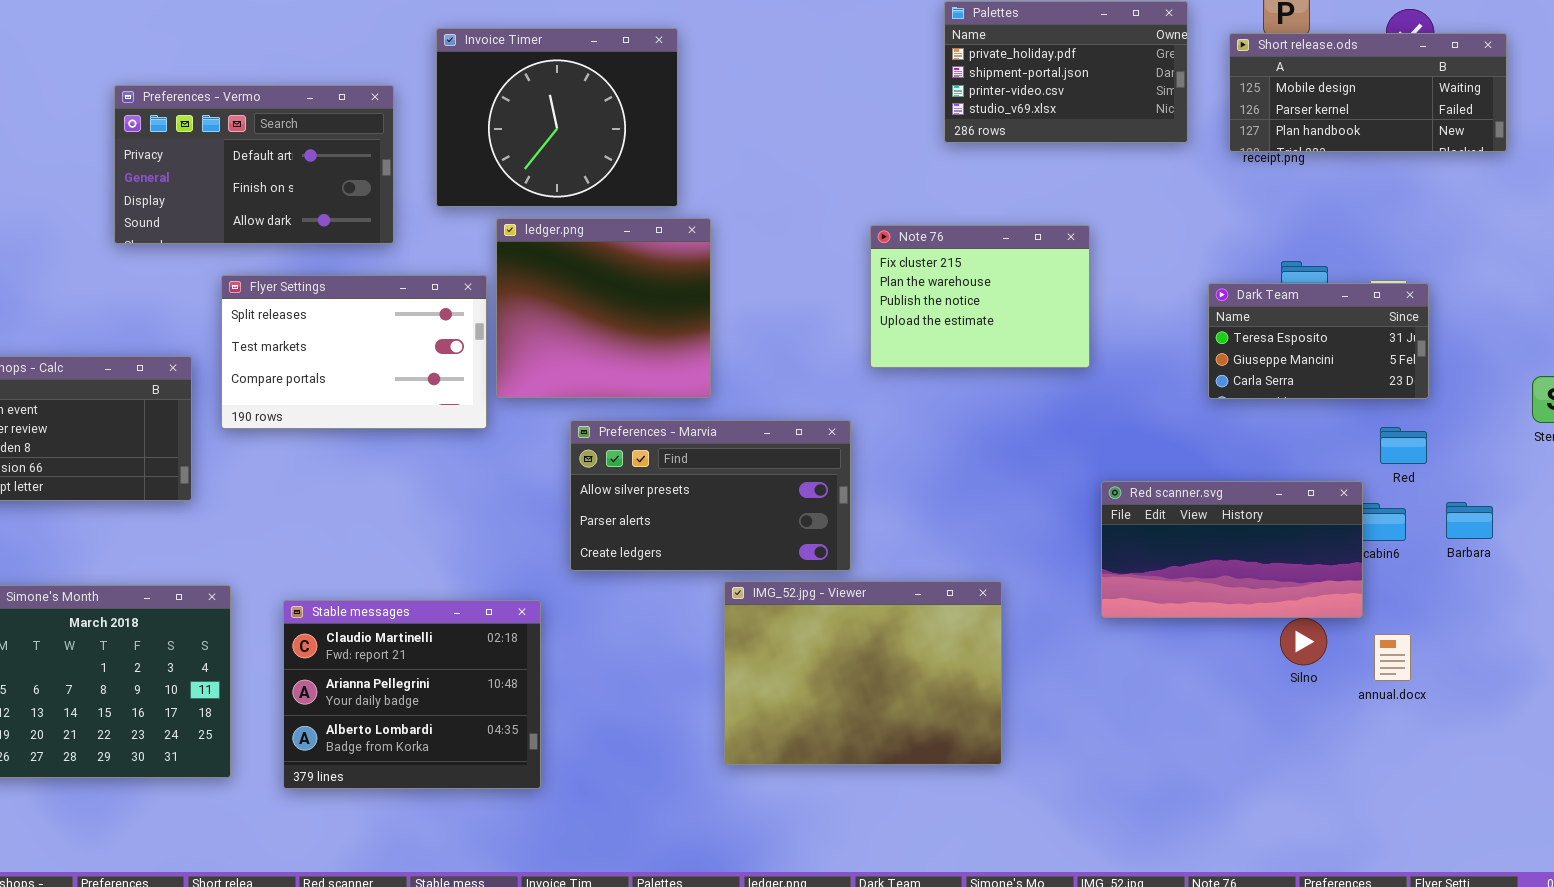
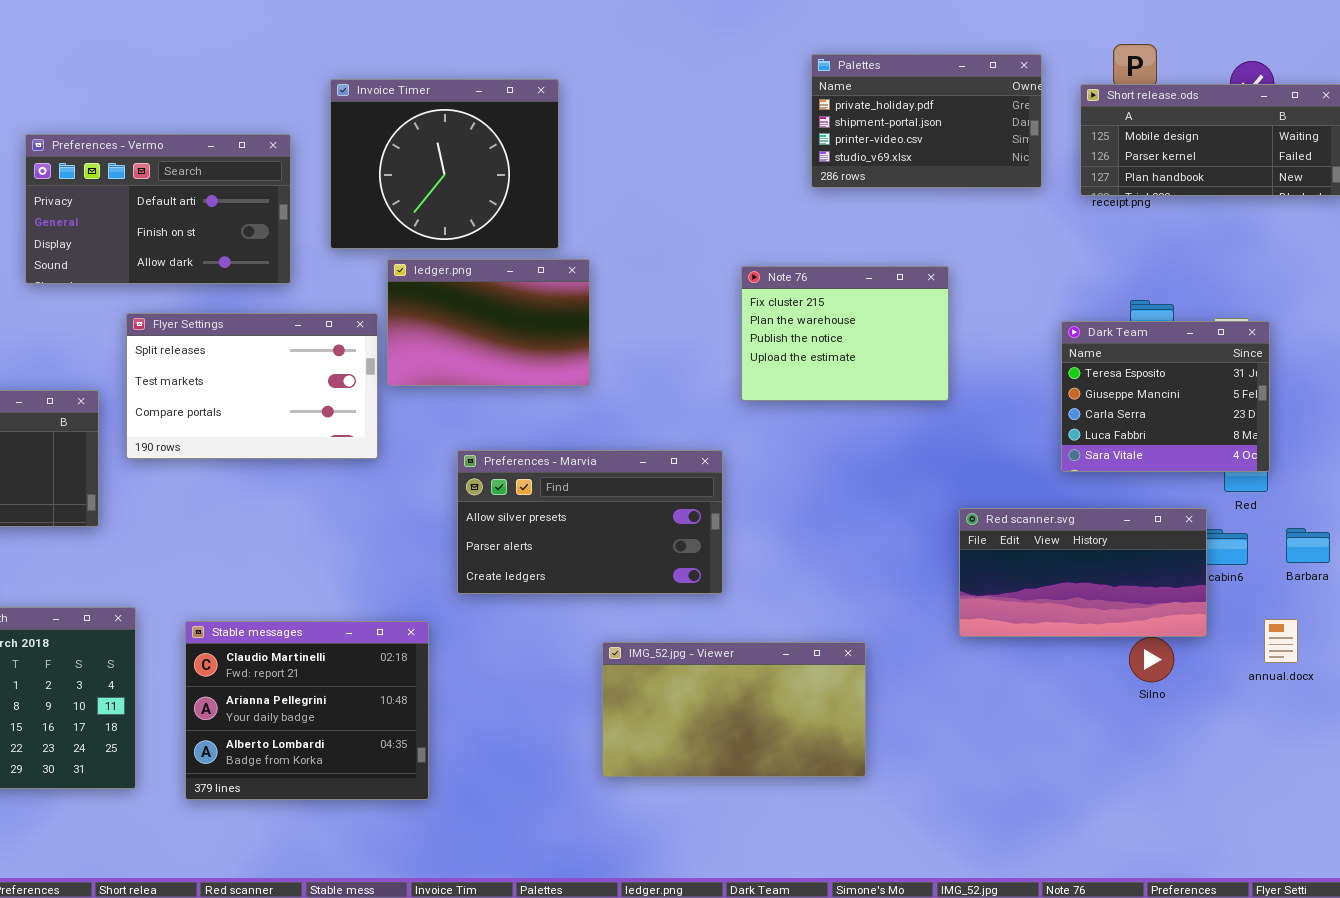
ledger.png: [496,218,711,398] -> [387,259,590,386], resized
Dark Team: [1208,283,1429,399] -> [1061,321,1270,472], resized
IMG_52.jpg - Viewer: [724,581,1002,765] -> [602,642,866,777], resized
annual.docx: [1374,634,1411,681] -> [1264,619,1298,663], moved

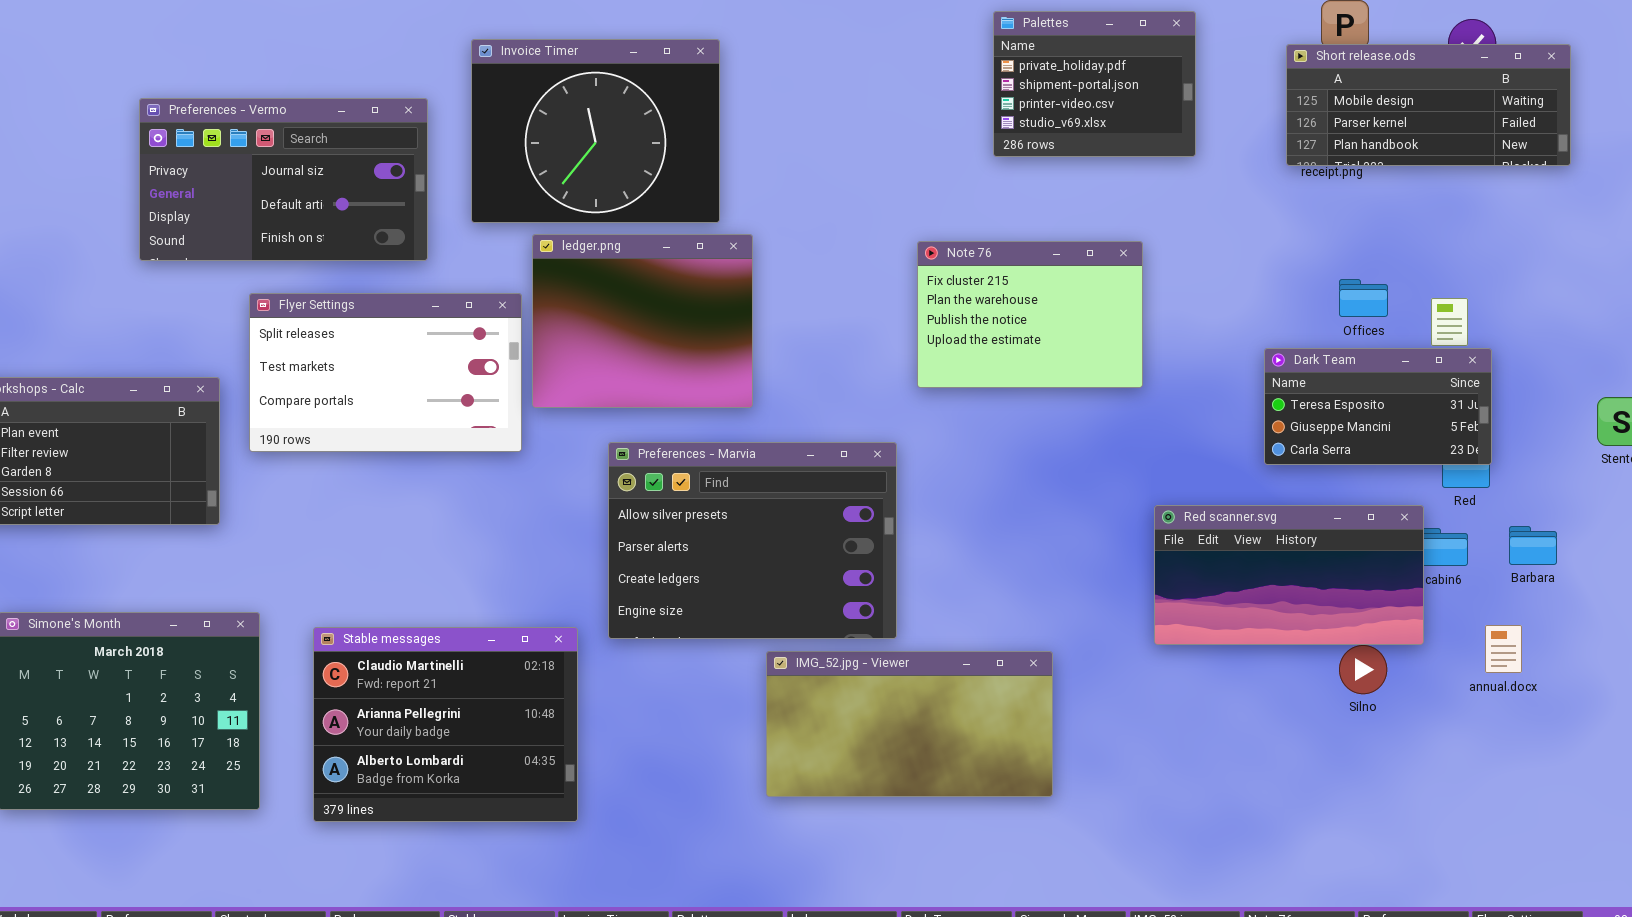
Palettes: [811,54,1042,188] -> [993,11,1196,157], resized
Preferences - Vermo: [25,134,291,284] -> [139,98,428,261], scrolled up 1 row
ledger.png: [387,259,590,386] -> [532,234,753,408], resized
Dark Team: [1061,321,1270,472] -> [1264,348,1492,465], resized
Preferences - Marvia: [457,450,723,594] -> [608,442,897,639], resized

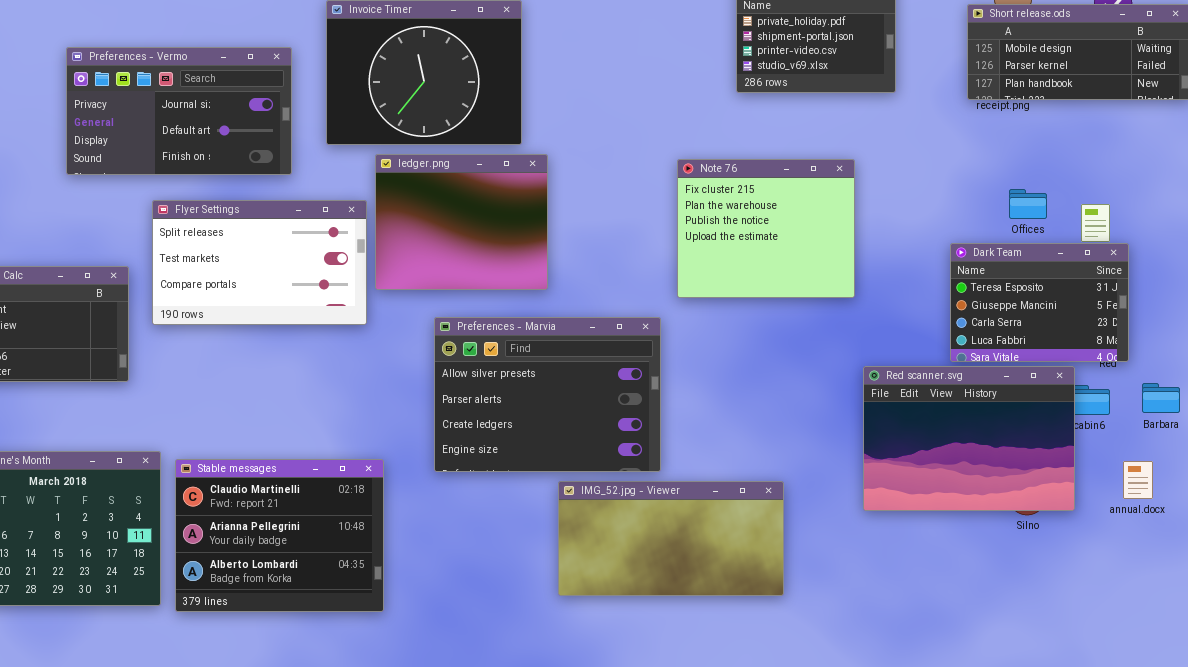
Note 76: [917,241,1143,388] -> [677,159,855,298], resized
Dark Team: [1264,348,1492,465] -> [950,243,1129,362], resized
Red scanner.svg: [1154,505,1424,645] -> [863,366,1075,511], resized
Stable messages: [313,627,578,822] -> [175,459,384,612], moved

